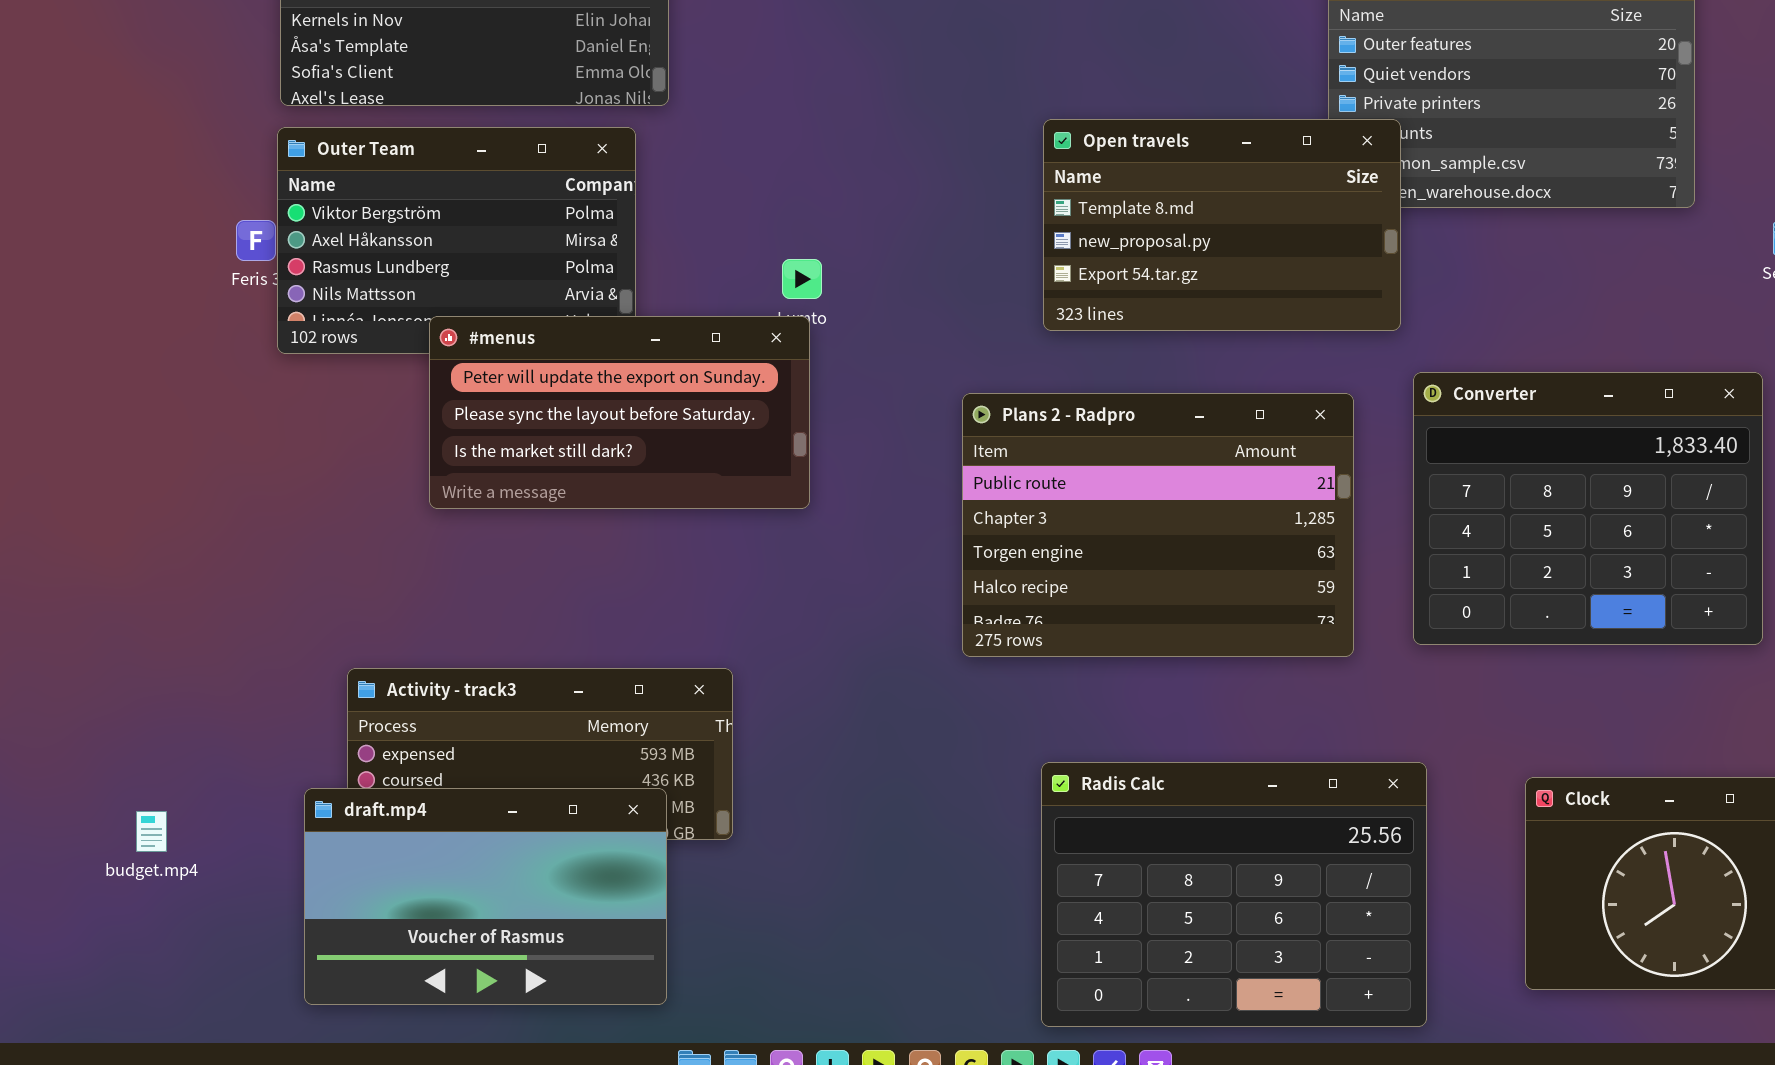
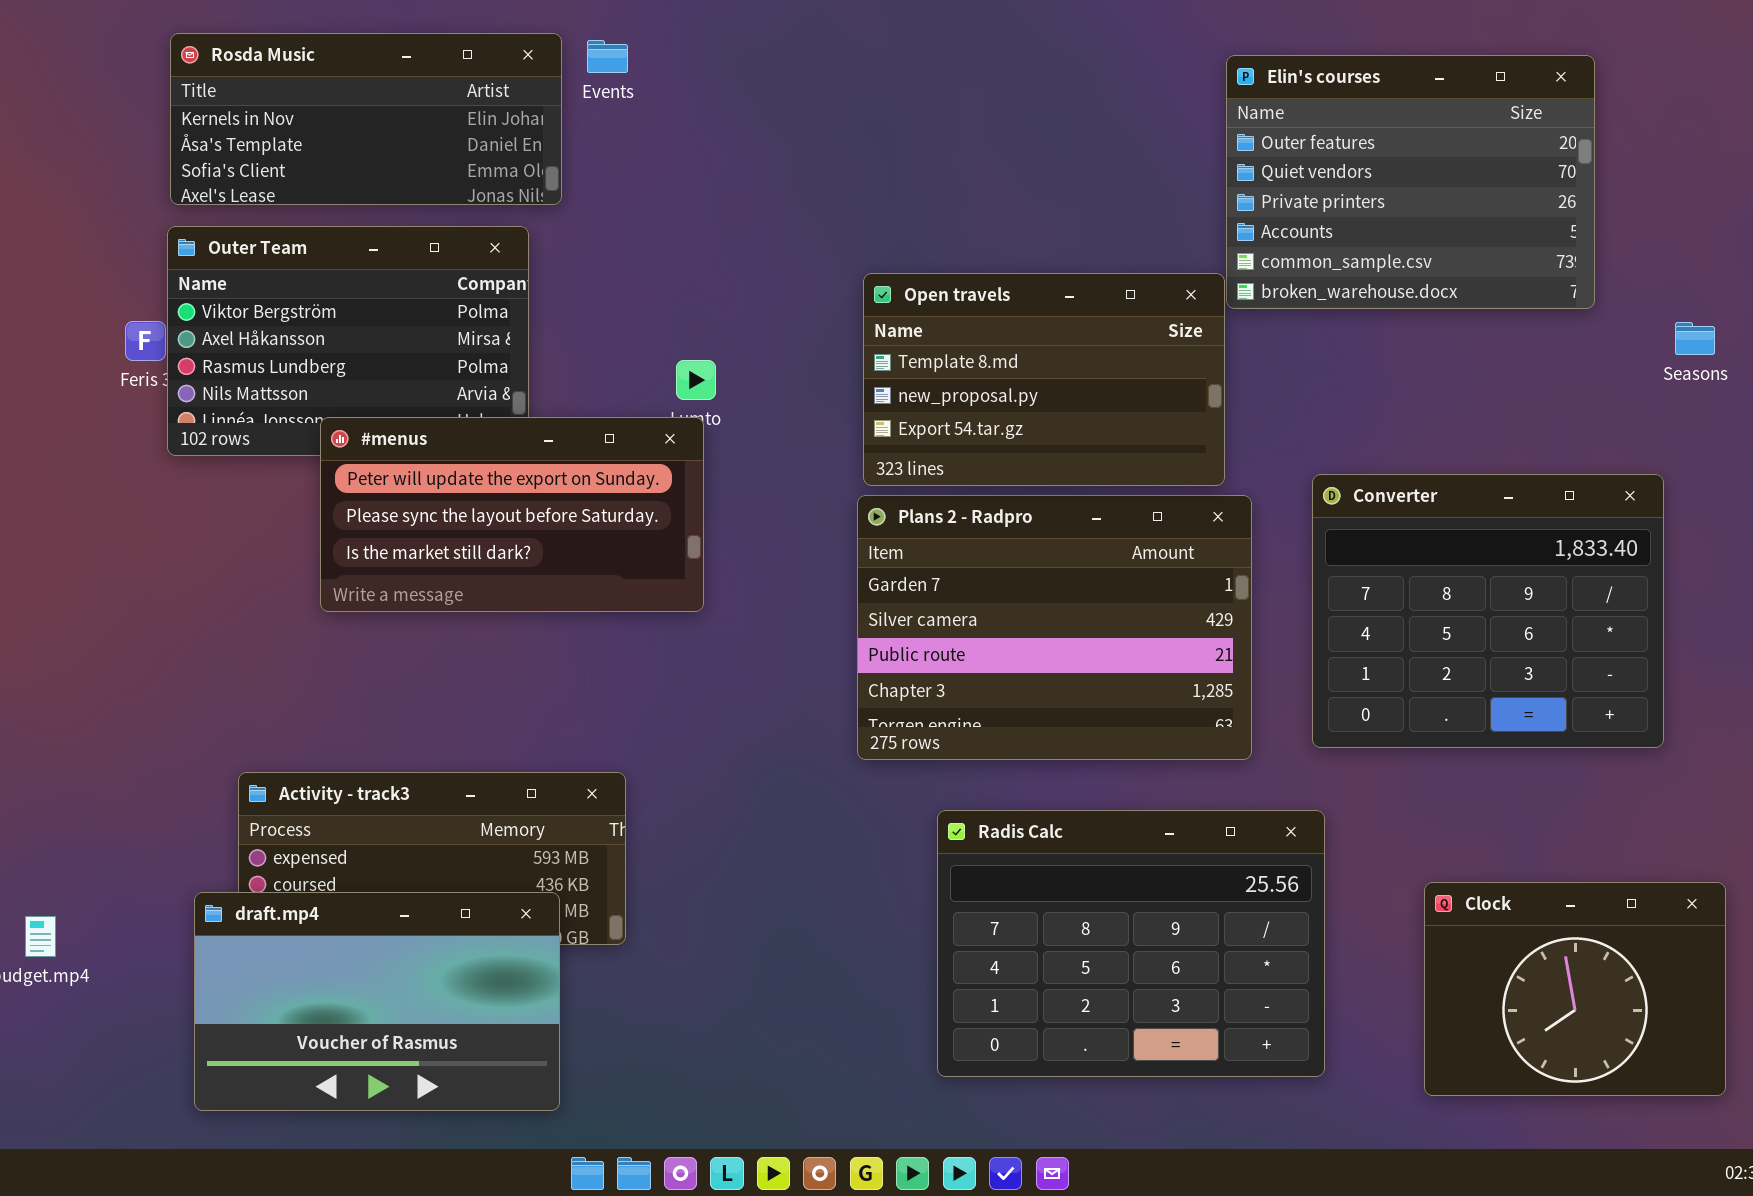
Open travels: [1043,119,1401,331] -> [863,273,1225,486], moved
Plans 2 - Radpro: [962,393,1354,657] -> [857,495,1252,760], scrolled up 2 rows
Radis Calc: [1041,762,1427,1027] -> [937,810,1325,1077], moved

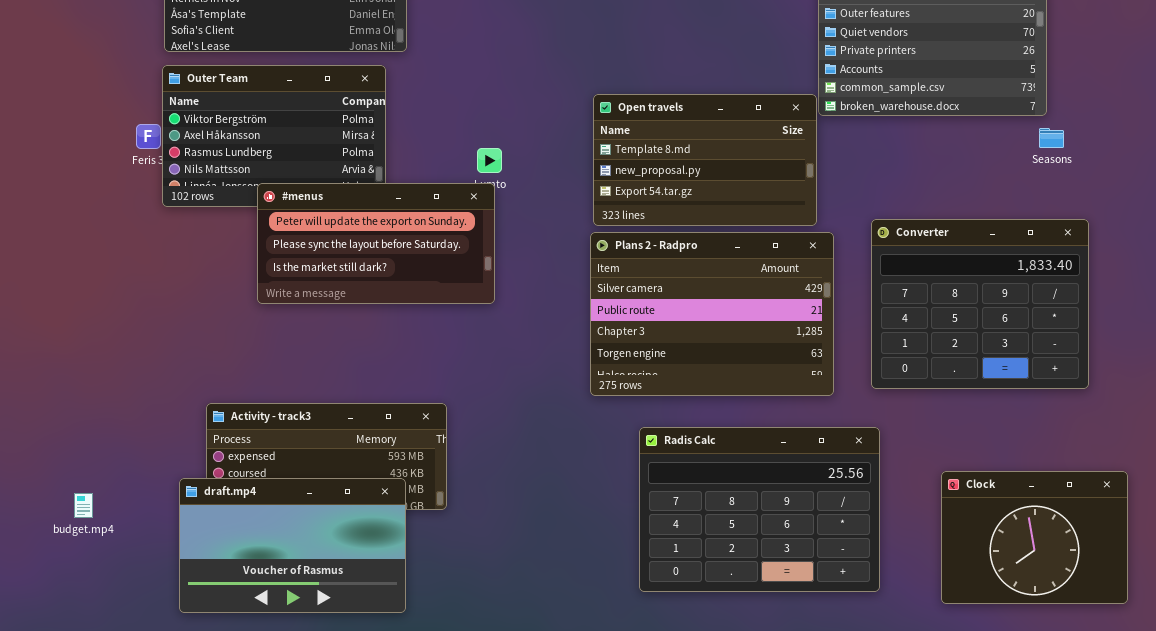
Seasons: [1675,322,1715,355] -> [1039,128,1064,148], moved
Plans 2 - Radpro: [857,495,1252,760] -> [590,232,834,396], scrolled down 1 row

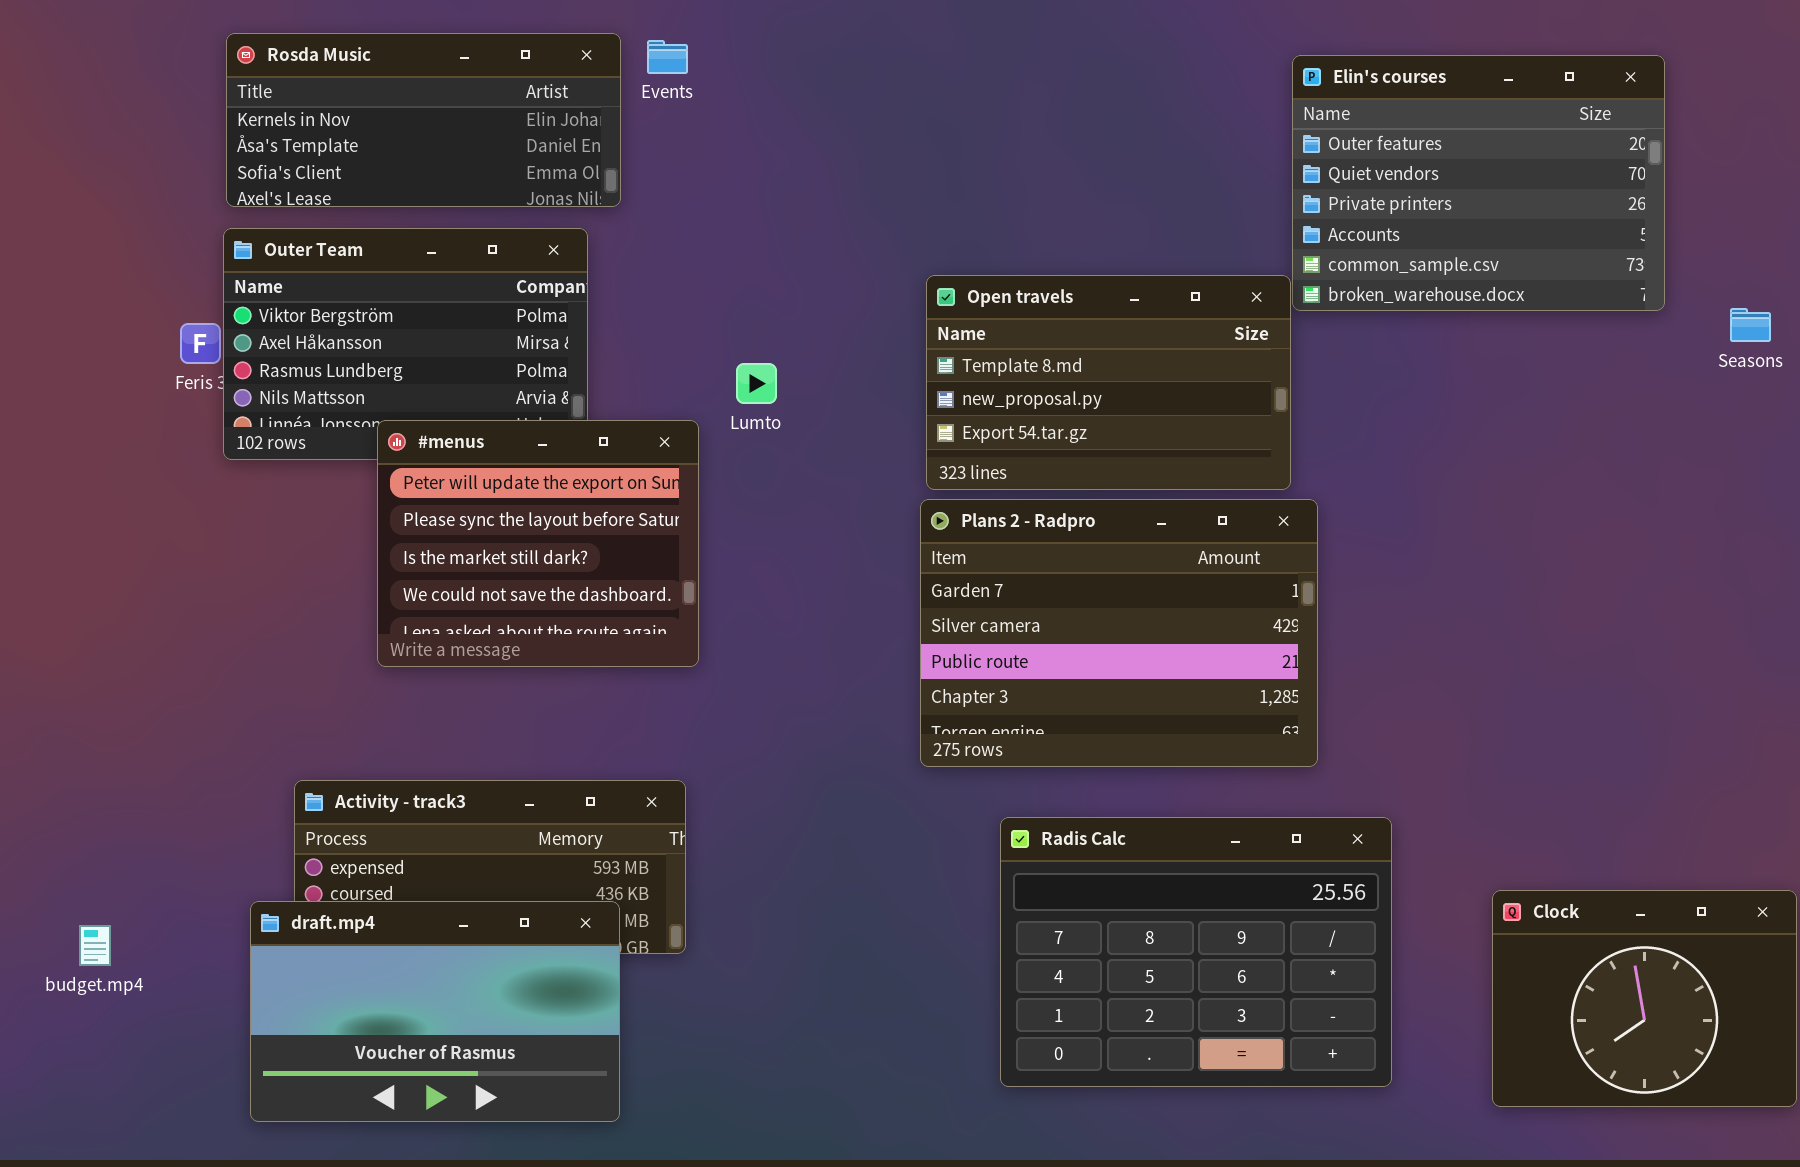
Seasons: [1039,128,1064,148] -> [1730,308,1771,342], moved
#menus: [257,183,495,304] -> [377,420,699,667], resized
Converter: [871,219,1089,389] -> none, closed
Plans 2 - Radpro: [590,232,834,396] -> [920,499,1318,767], scrolled up 1 row

